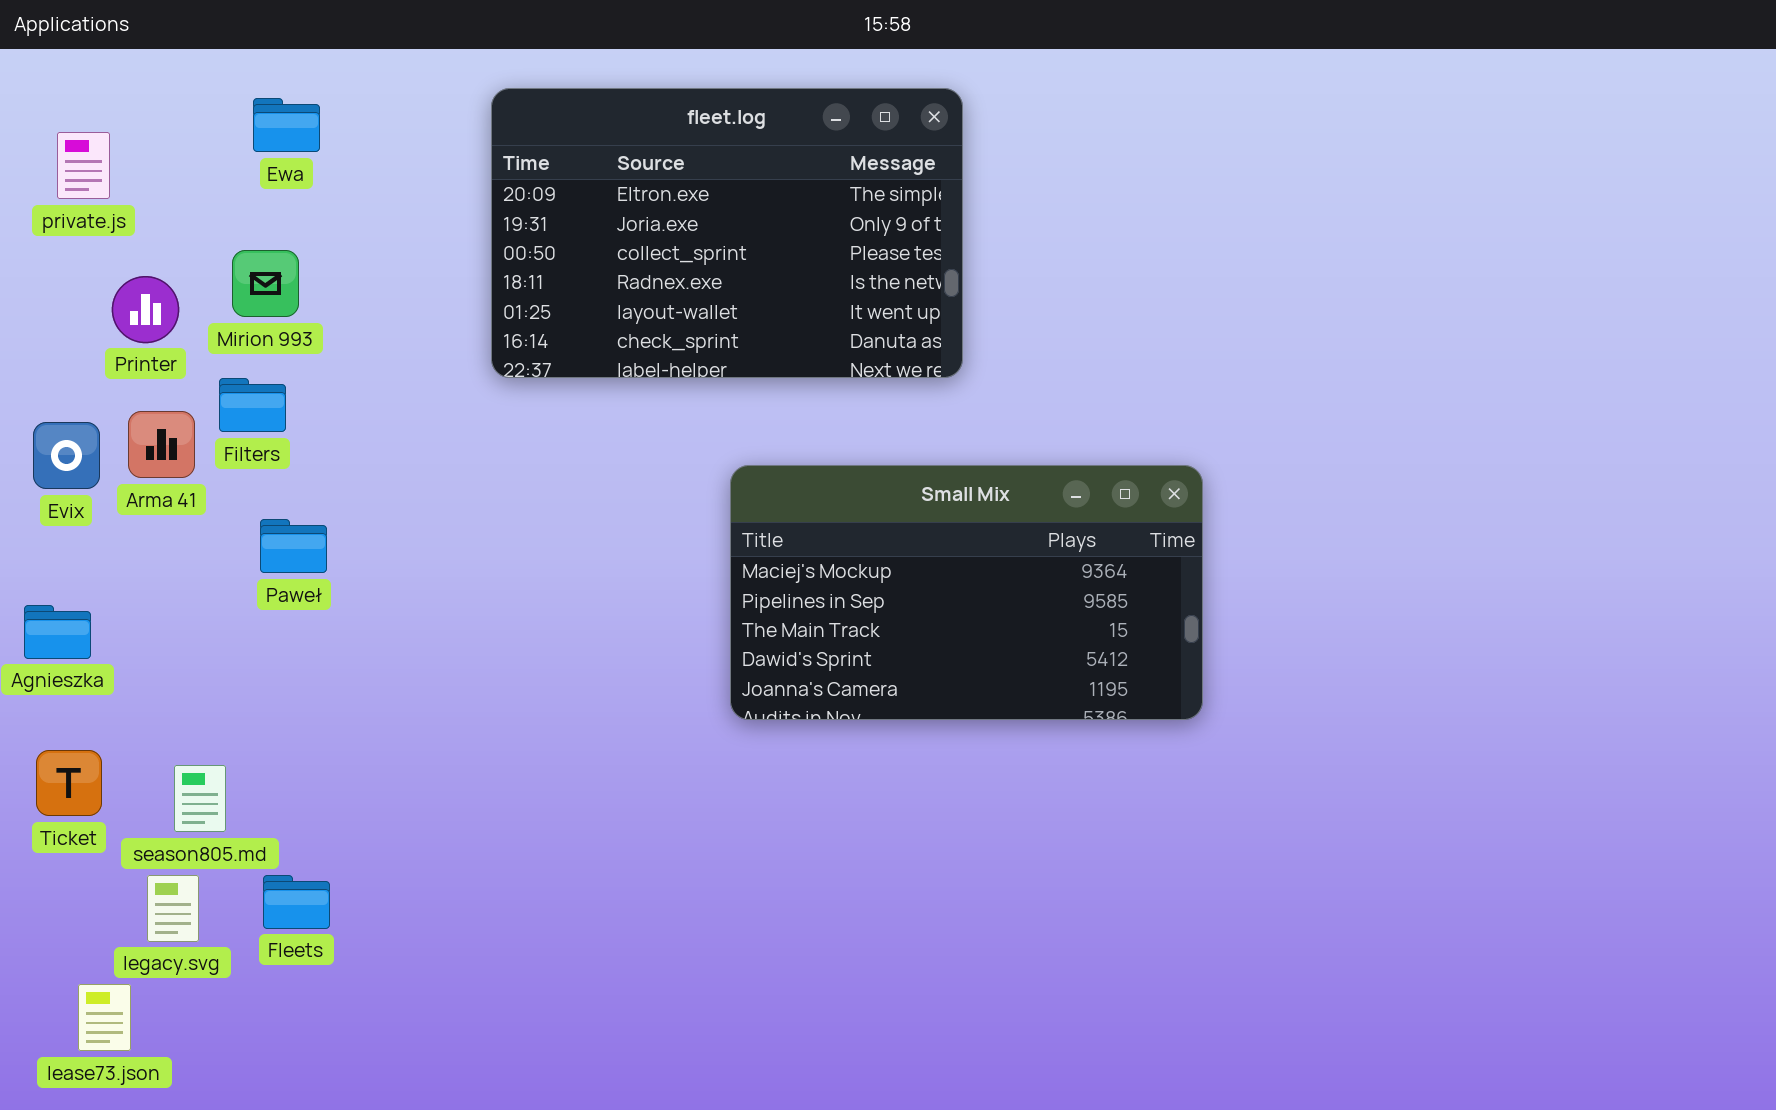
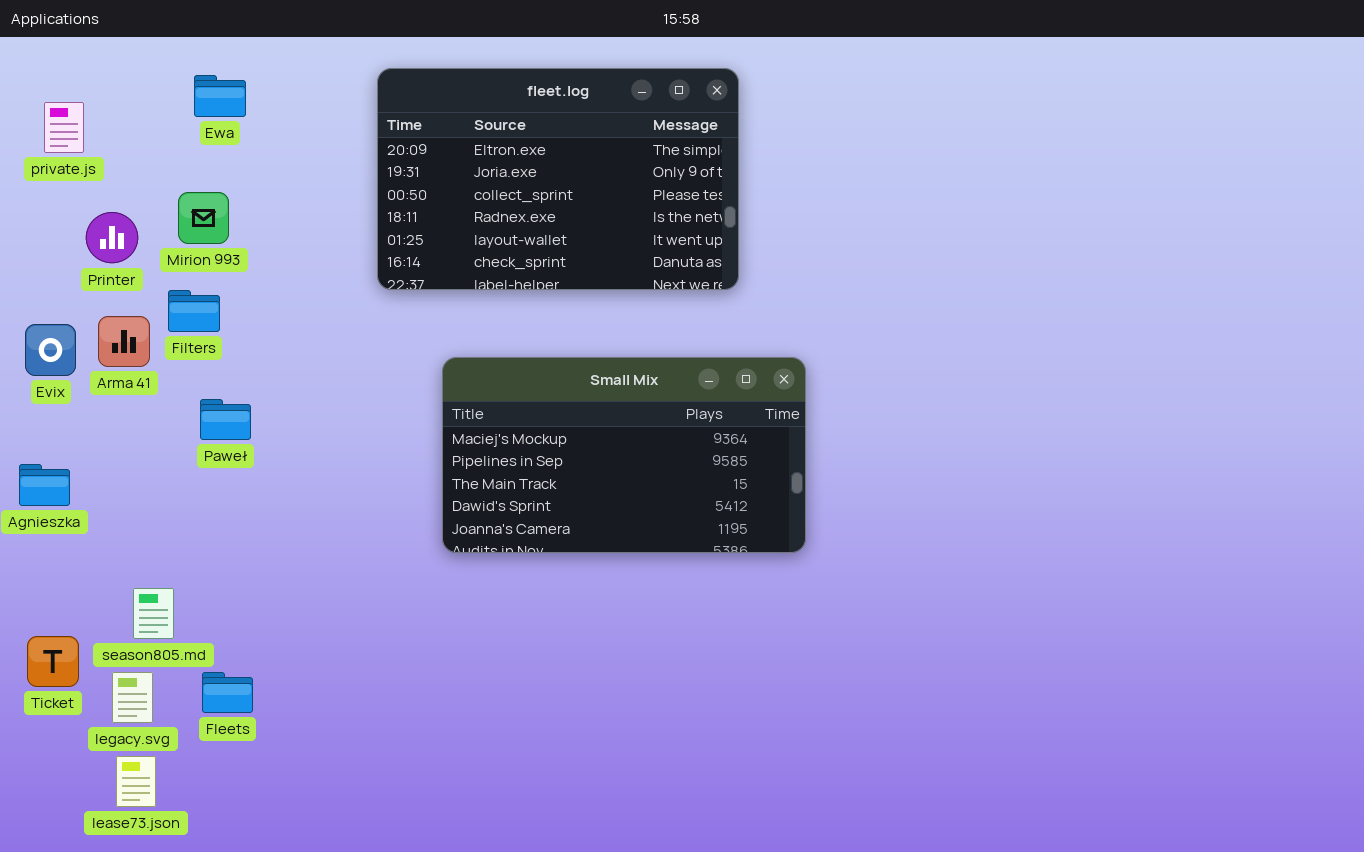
Small Mix: [730,465,1203,720] -> [442,357,806,553], moved
Ticket: [36,750,102,816] -> [27,636,79,687], moved
lease73.json: [78,984,131,1051] -> [116,756,156,807], moved

